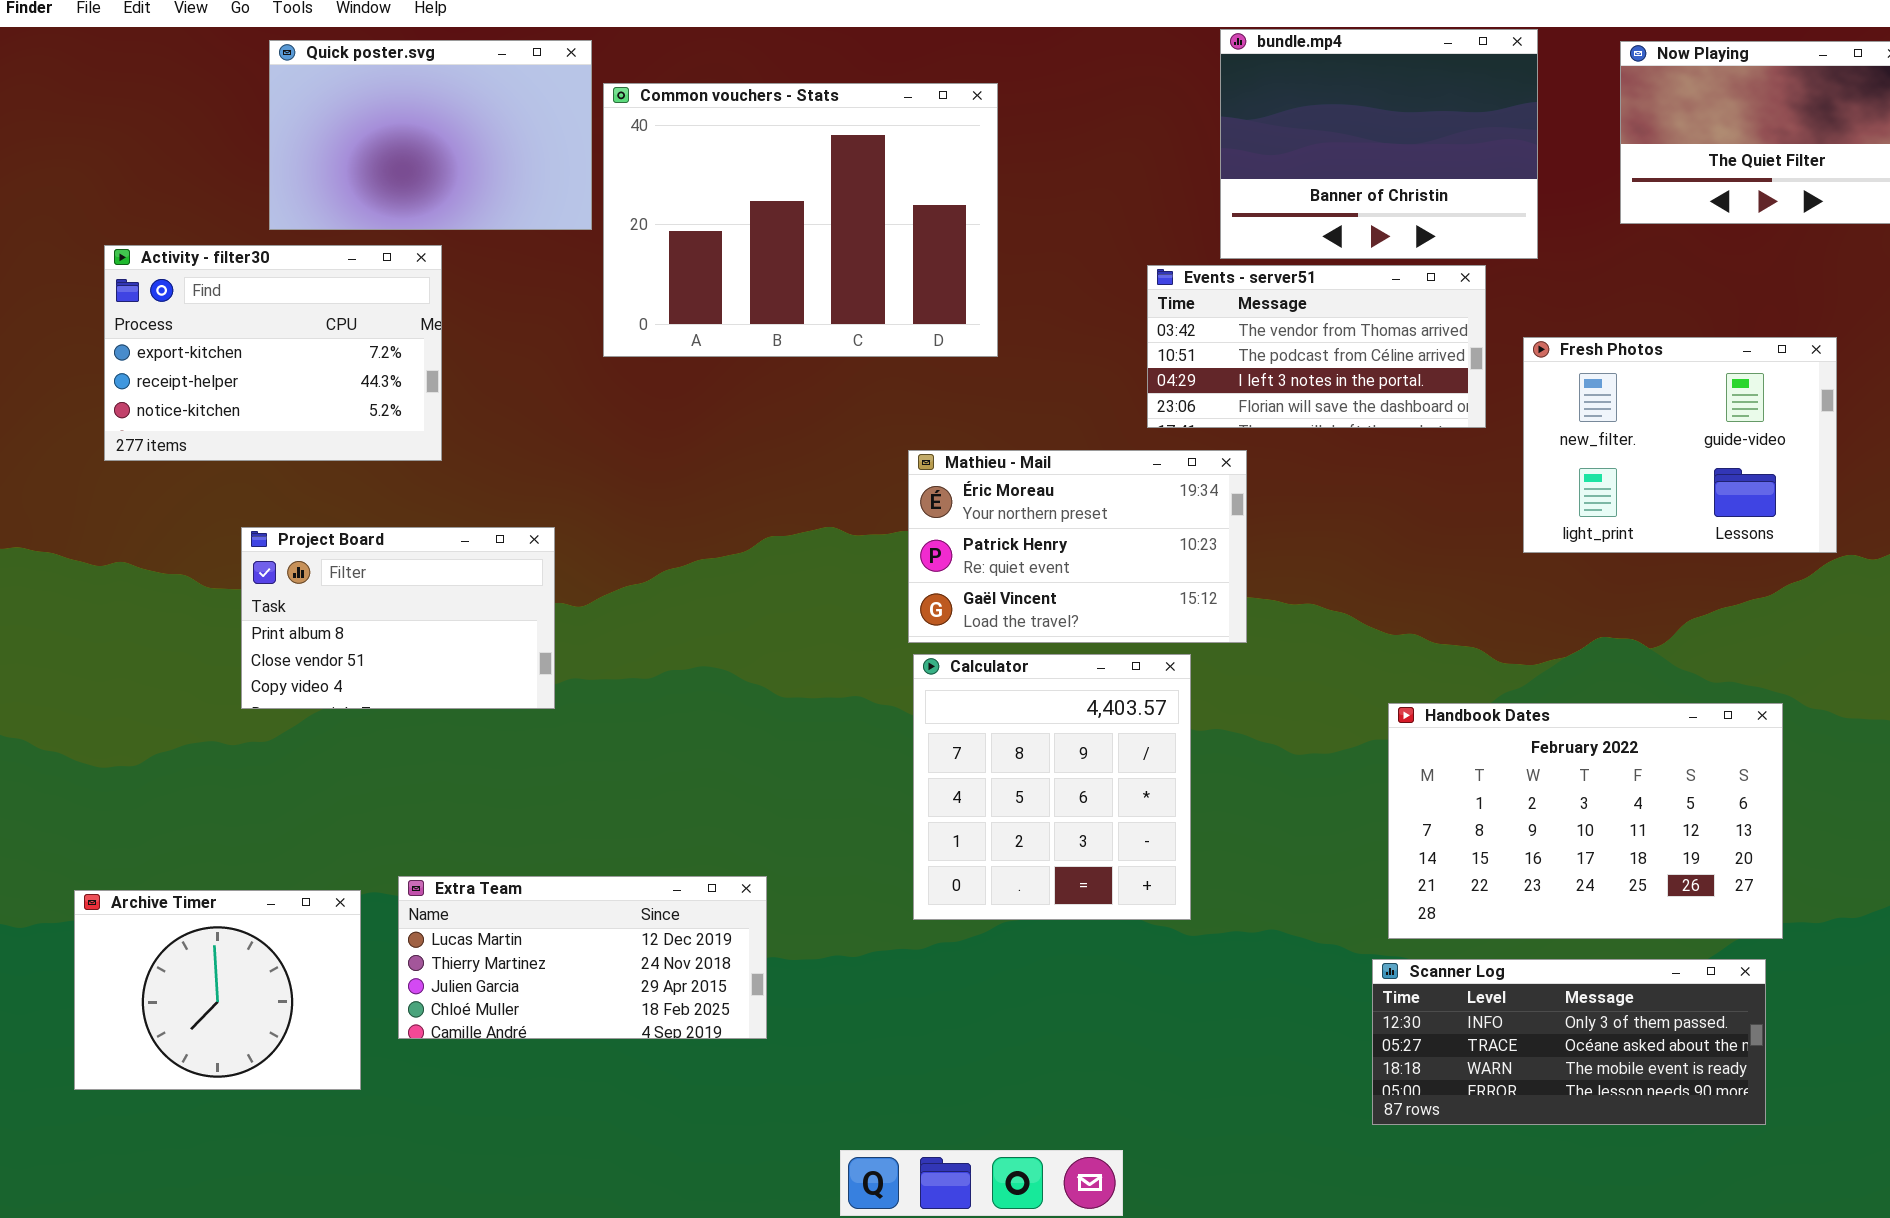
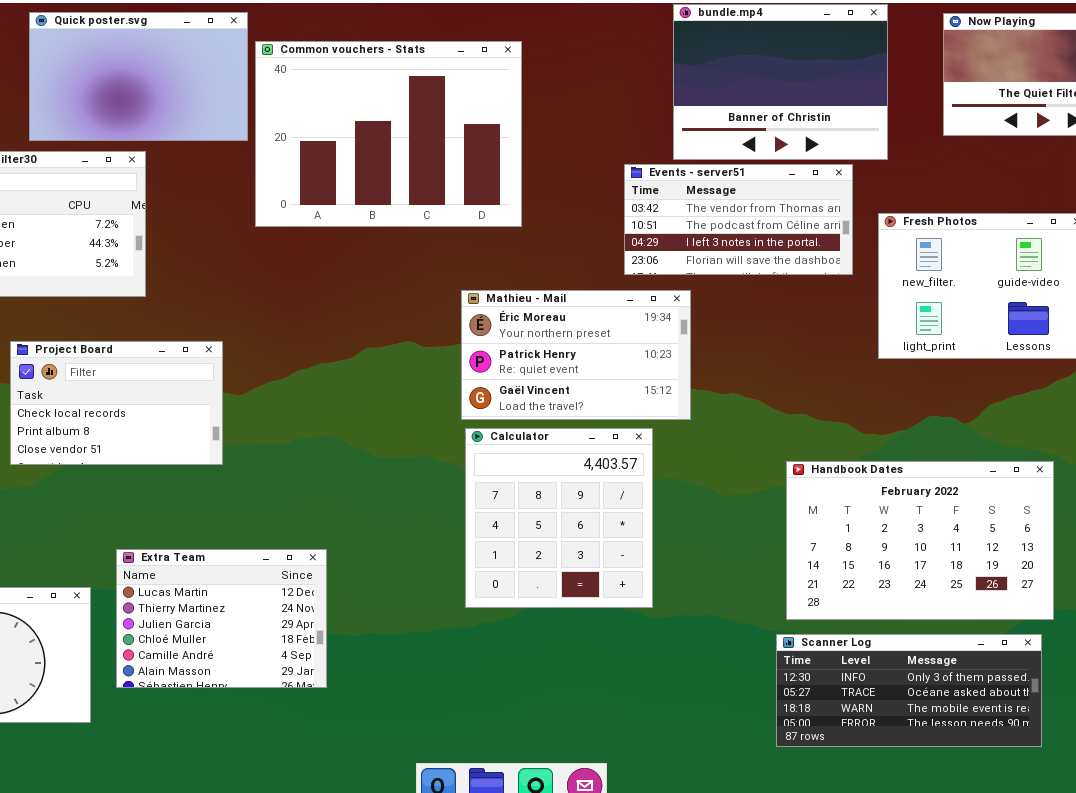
Project Board: [241,527,555,709] -> [10,341,223,465], scrolled up 1 row
Extra Team: [398,876,767,1039] -> [116,549,327,688], resized

